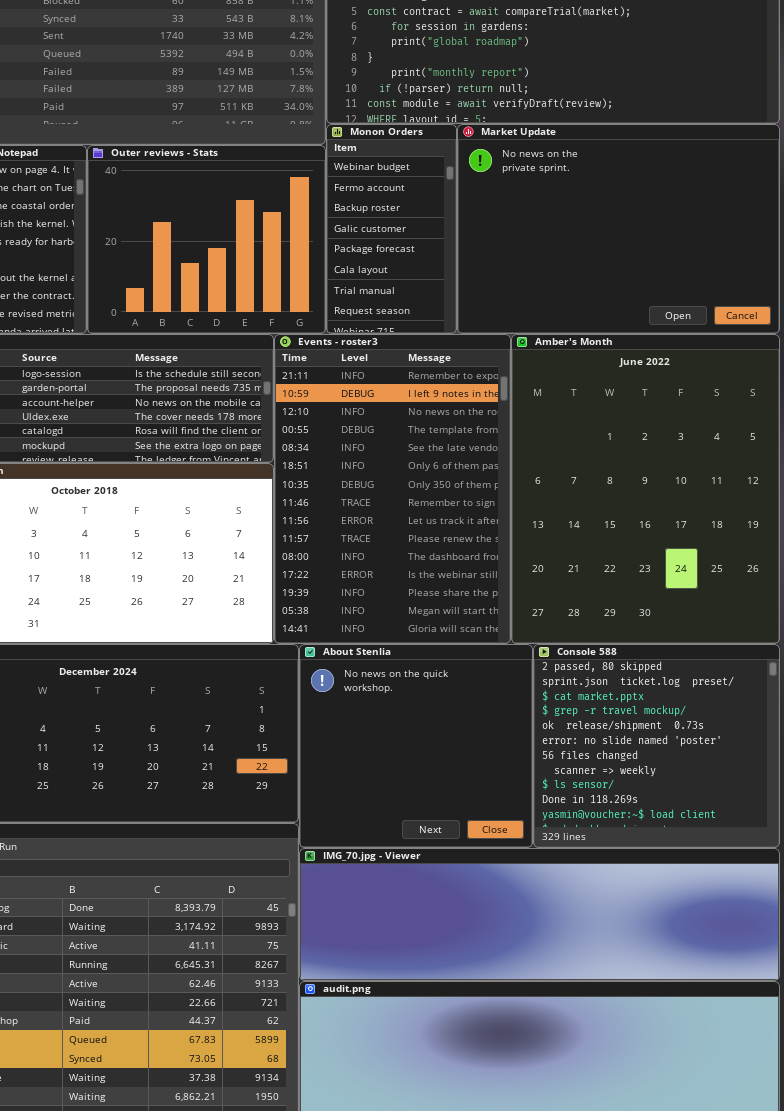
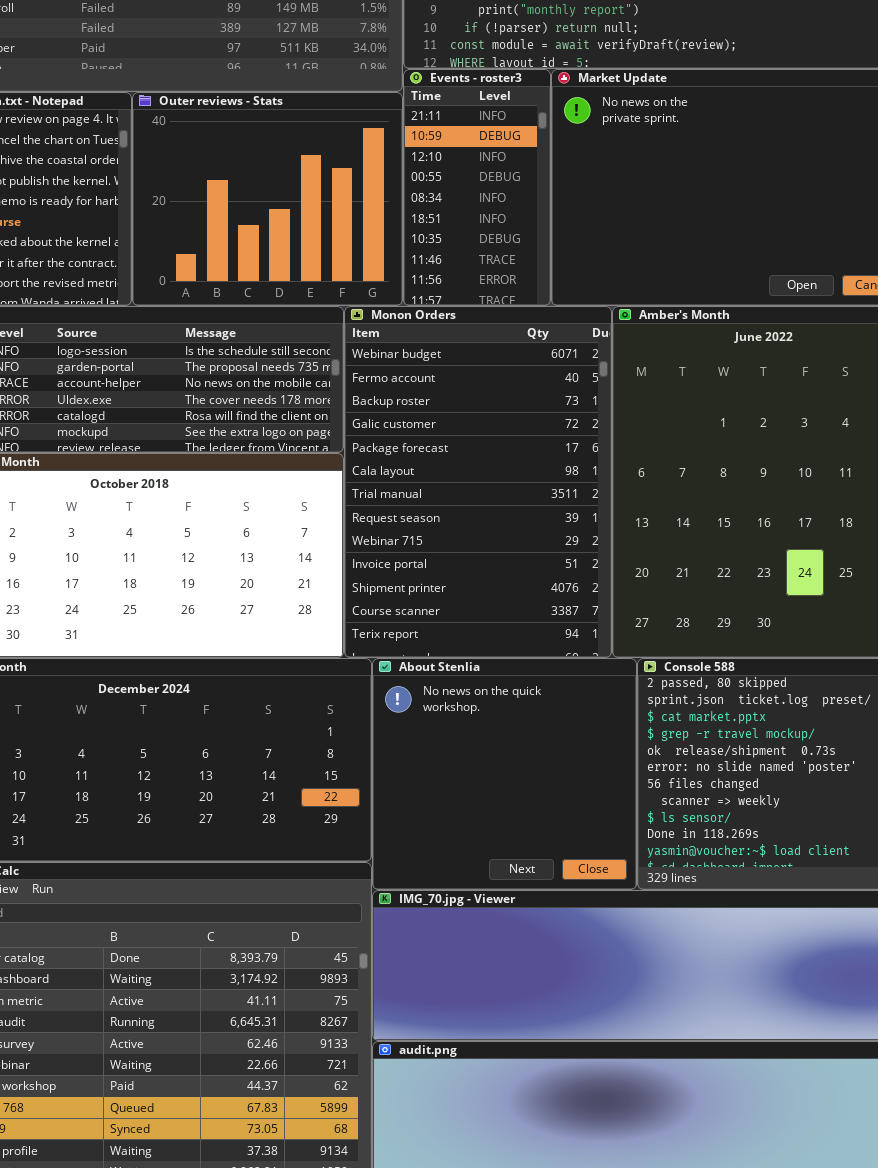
Monon Orders: [326,124,457,334] -> [344,306,612,658], moved, resized
Events - roster3: [274,334,511,644] -> [403,69,551,306], moved, resized

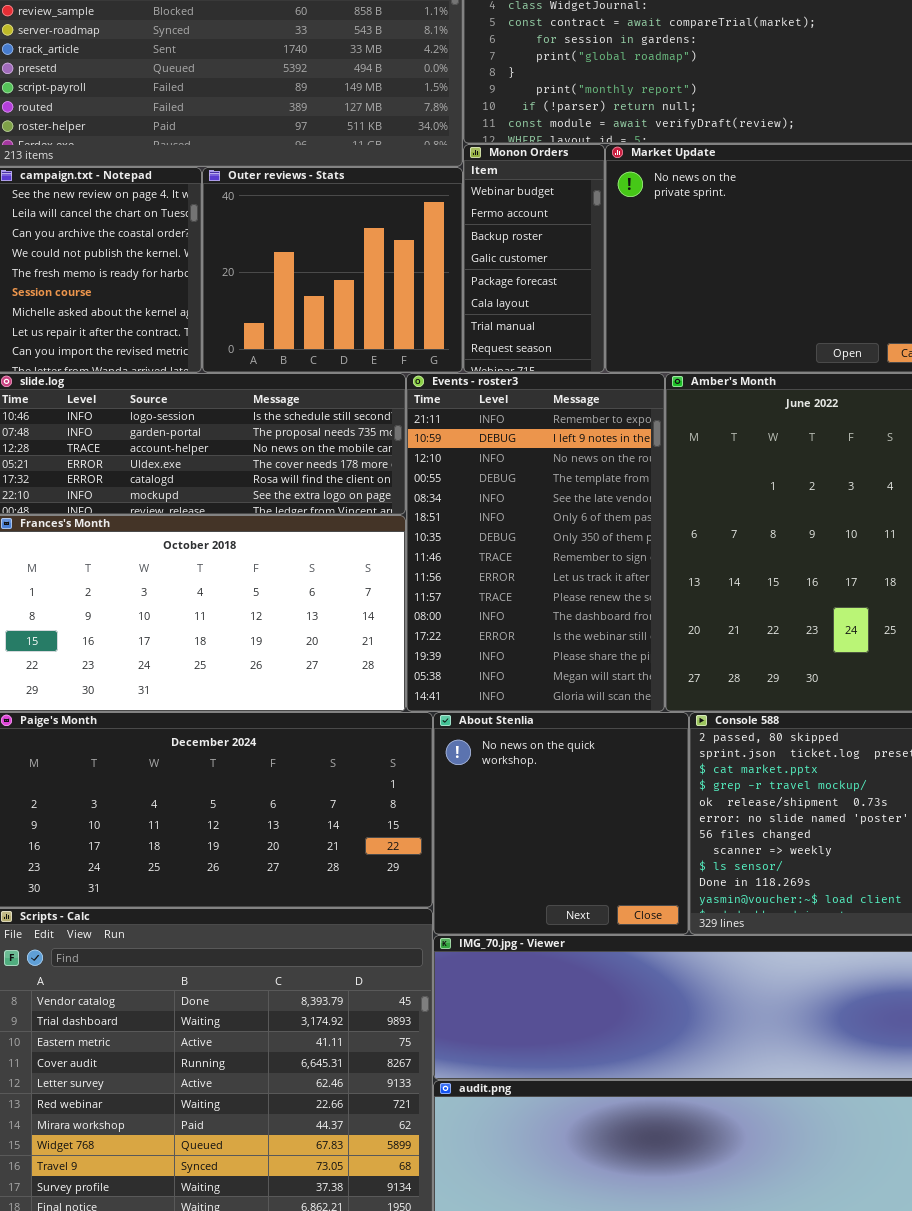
Events - roster3: [403,69,551,306] -> [406,373,665,712], moved, resized
Monon Orders: [344,306,612,658] -> [463,144,605,373], moved, resized

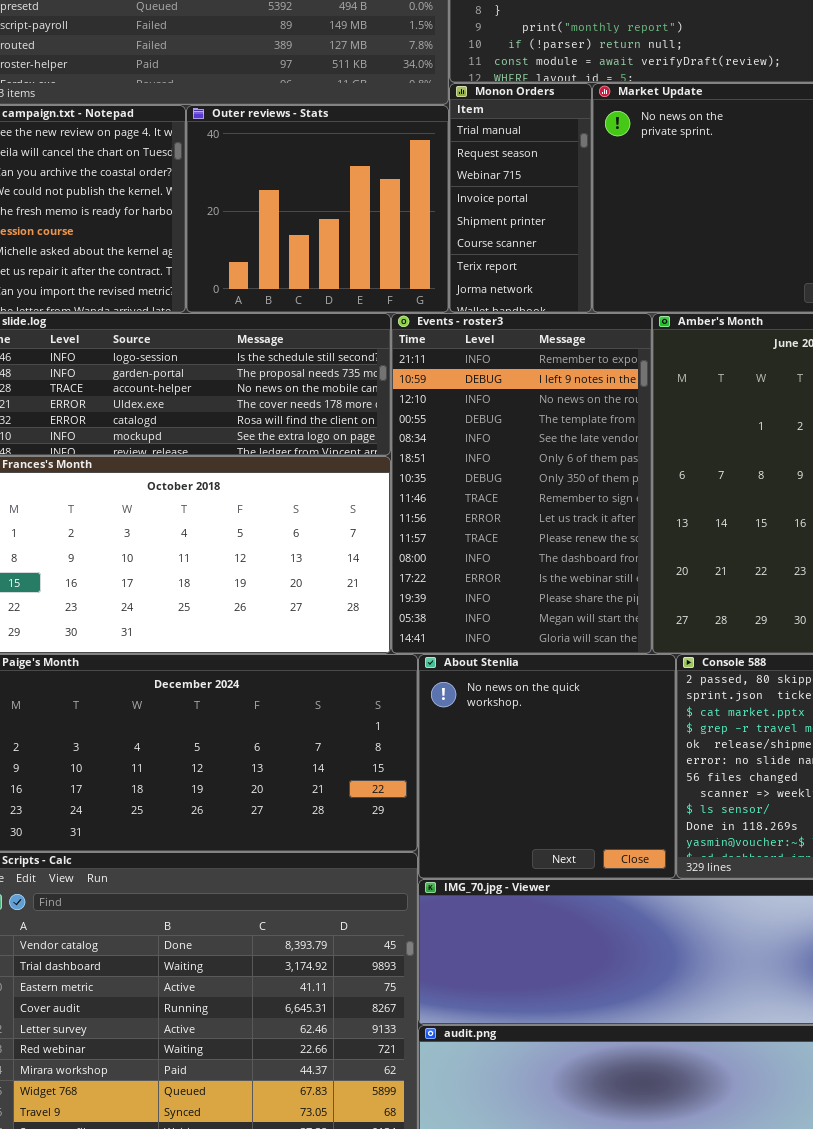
Monon Orders: [463,144,605,373] -> [449,83,592,313], scrolled down 6 rows

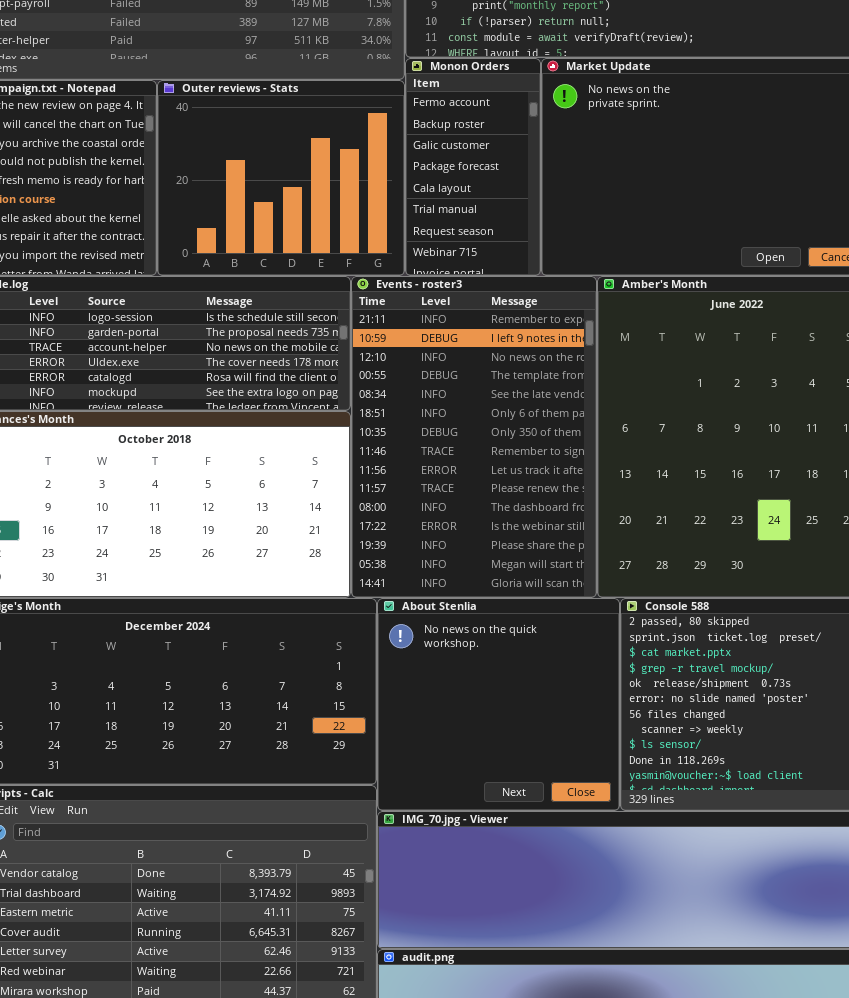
Monon Orders: [449,83,592,313] -> [405,58,541,276], scrolled up 5 rows

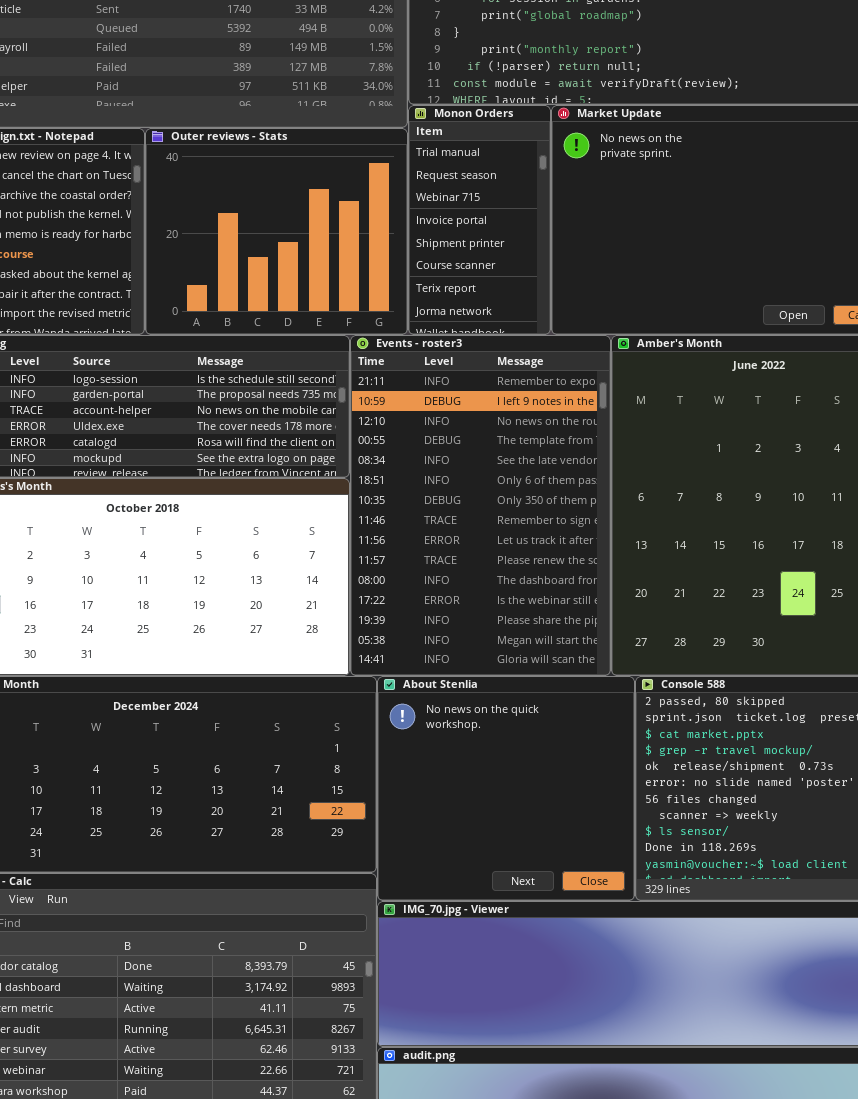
Monon Orders: [405,58,541,276] -> [408,105,551,335], scrolled down 5 rows

